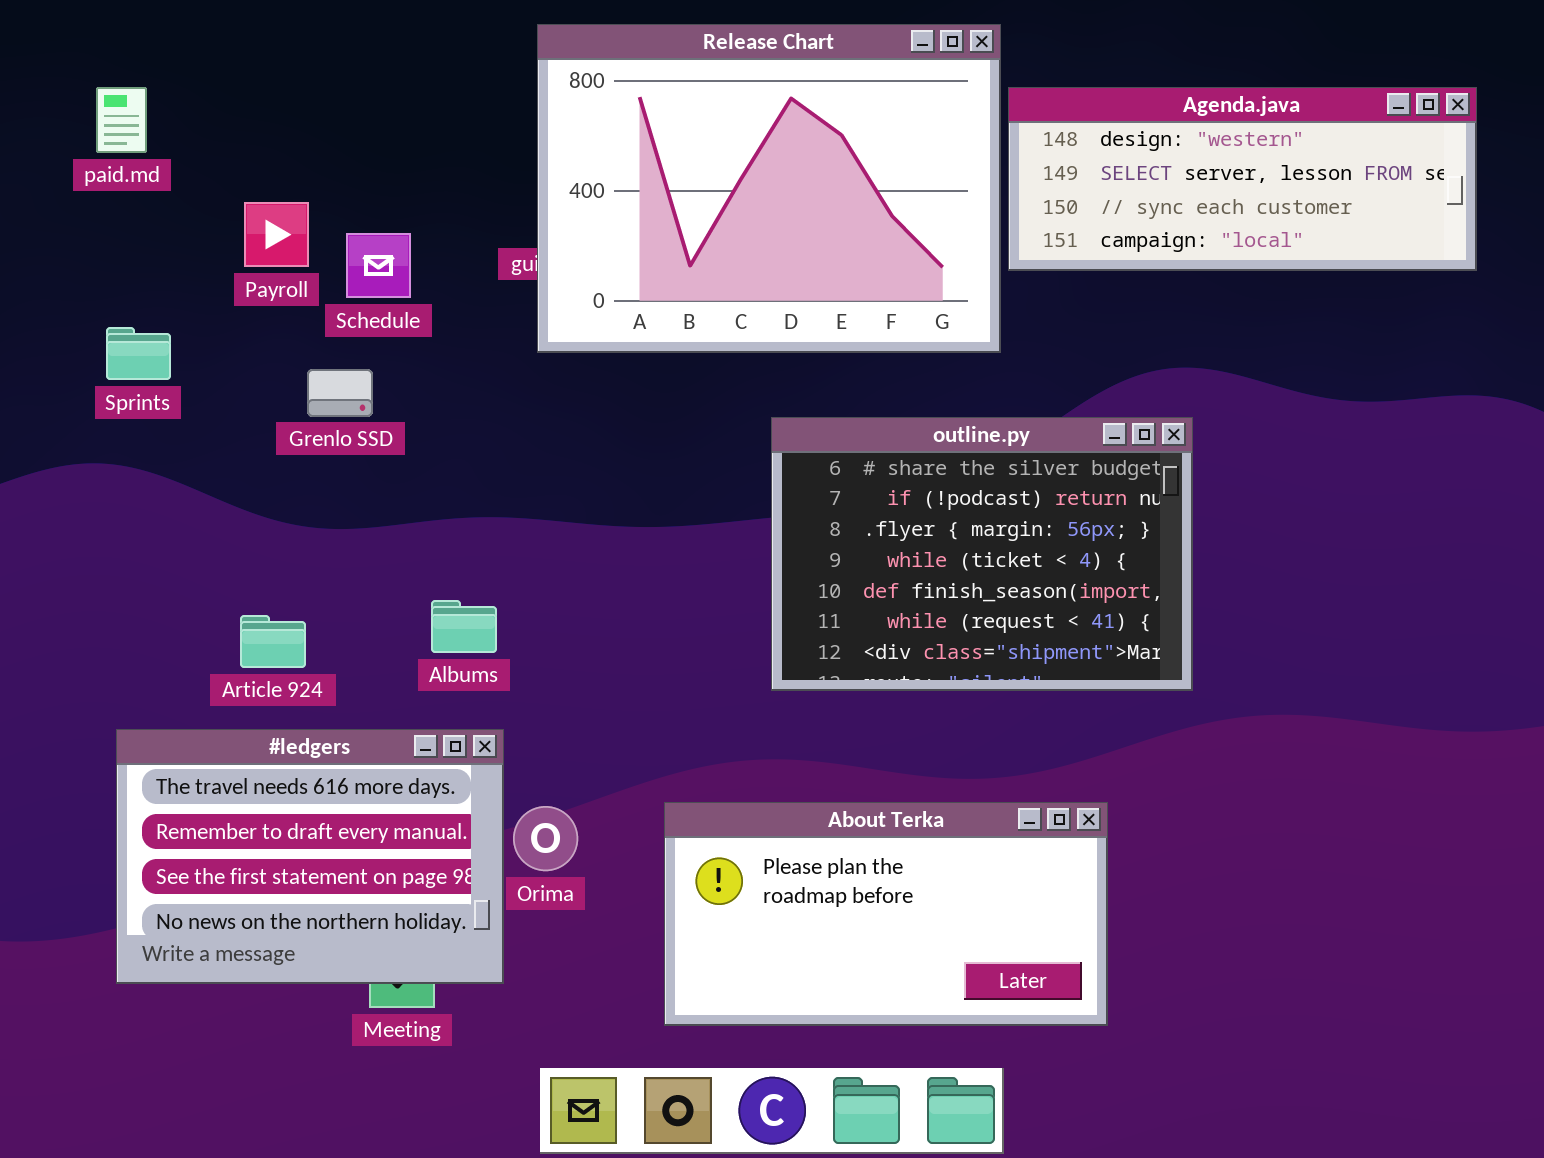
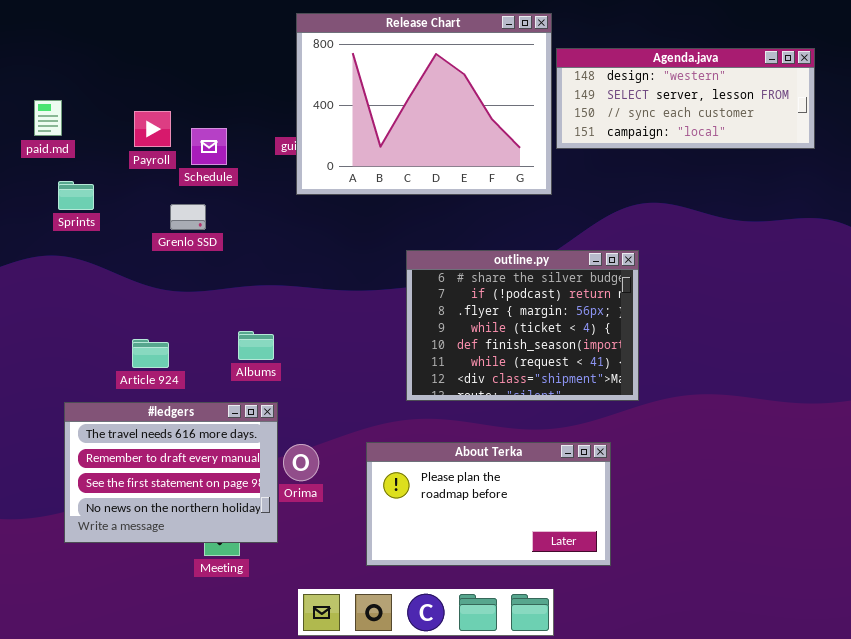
paid.md: [96,87,147,153] -> [34,100,62,136], moved
outline.py: [771,417,1193,691] -> [406,250,639,401], moved

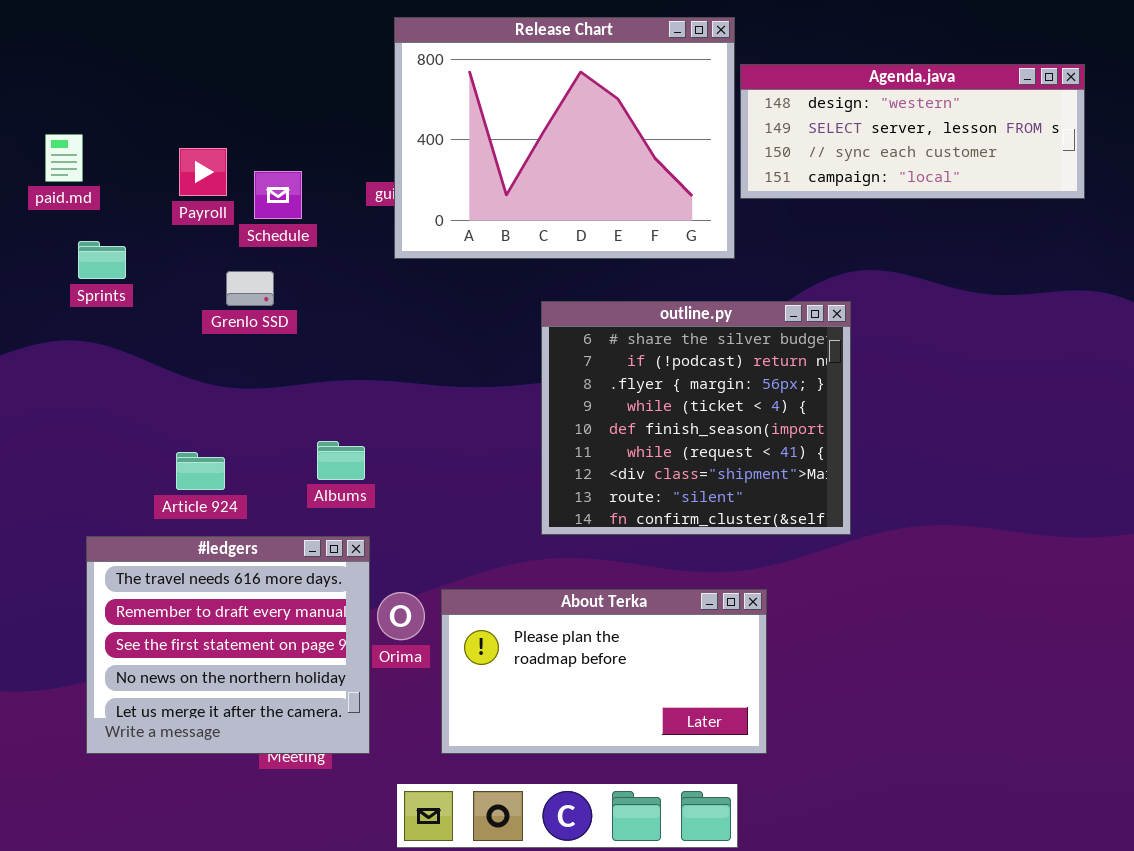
outline.py: [406,250,639,401] -> [541,301,851,535], resized
#ledgers: [64,402,278,543] -> [86,536,370,754], resized
About Terka: [366,442,611,566] -> [441,589,767,754], moved

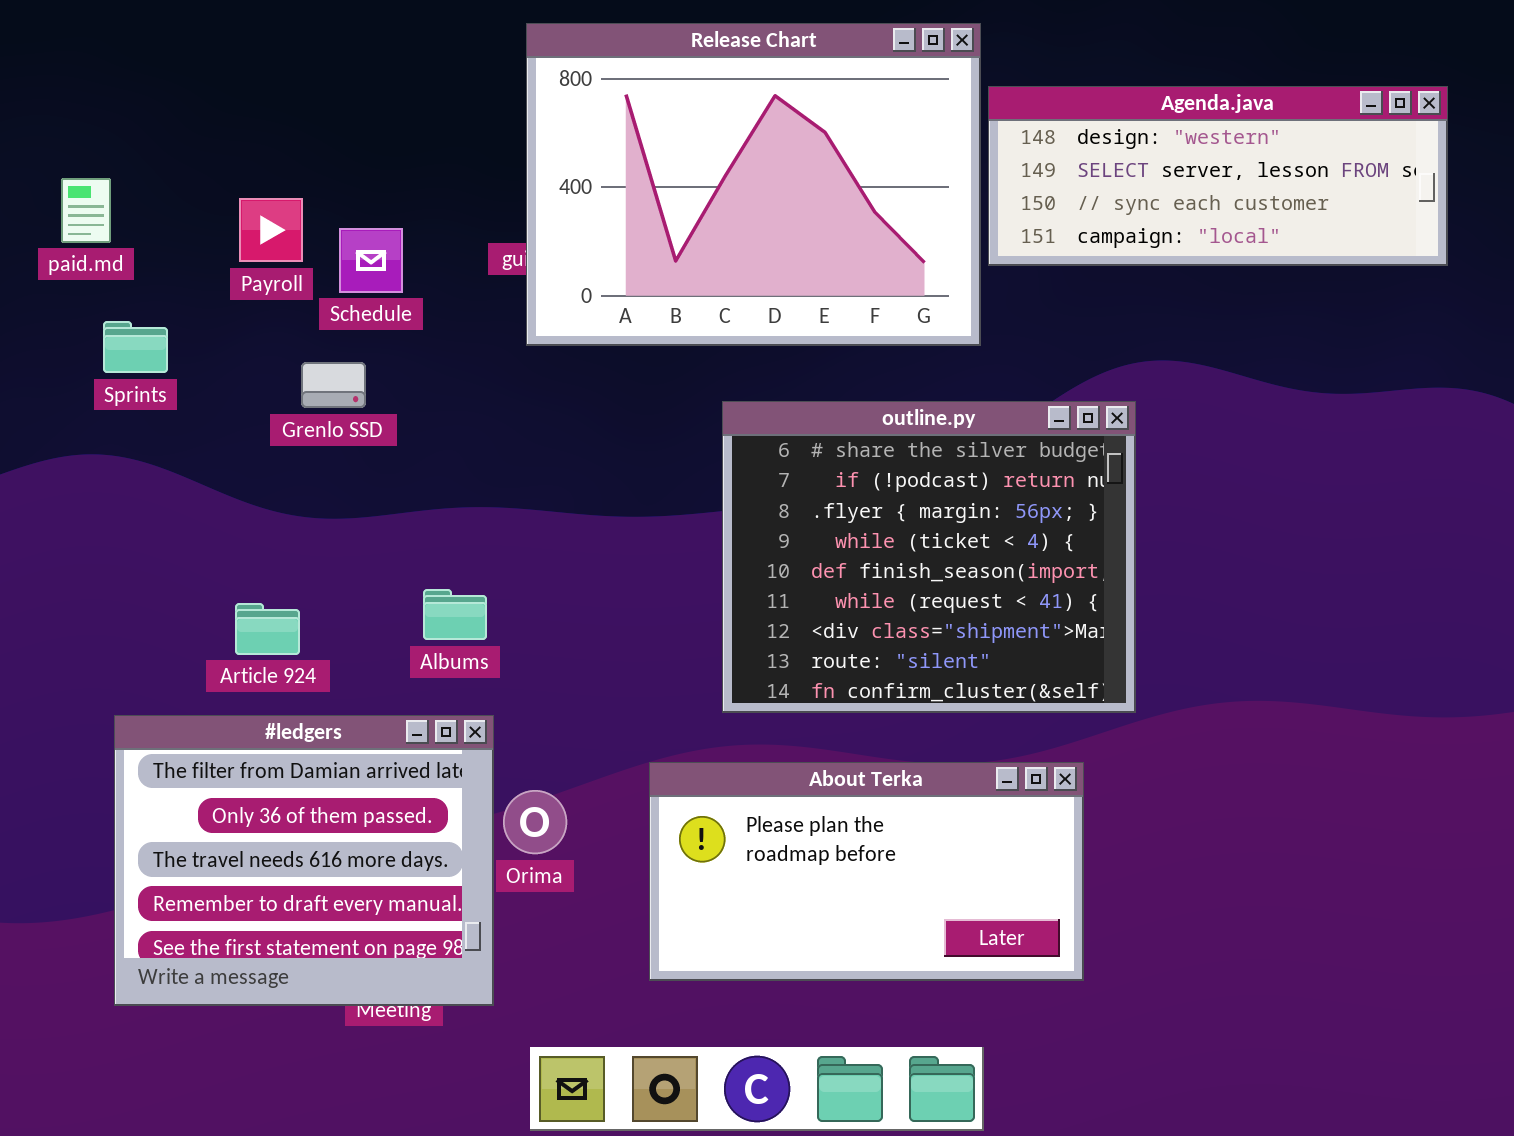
#ledgers: [86,536,370,754] -> [114,715,494,1006], scrolled up 2 rows
About Terka: [441,589,767,754] -> [649,762,1084,981], moved

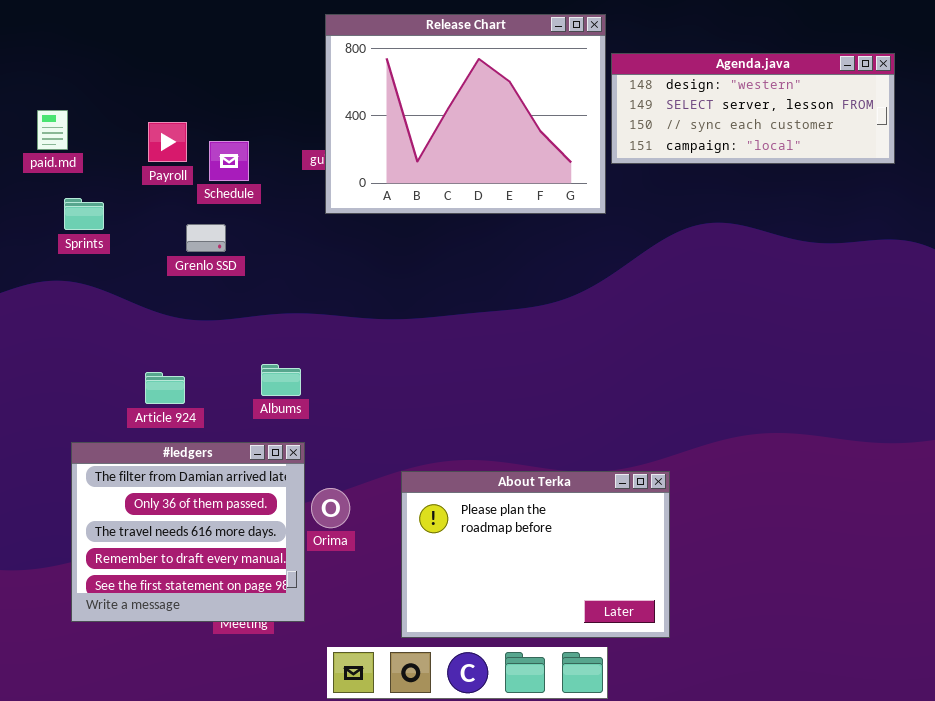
outline.py: [722,401,1136,713] -> none, closed
About Terka: [649,762,1084,981] -> [401,471,670,638], resized

